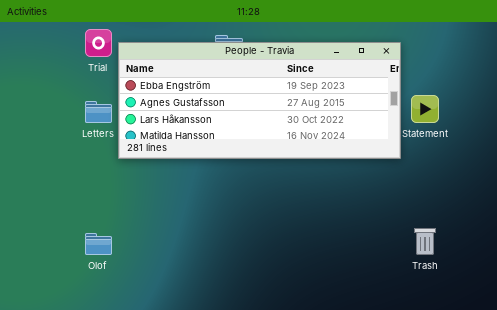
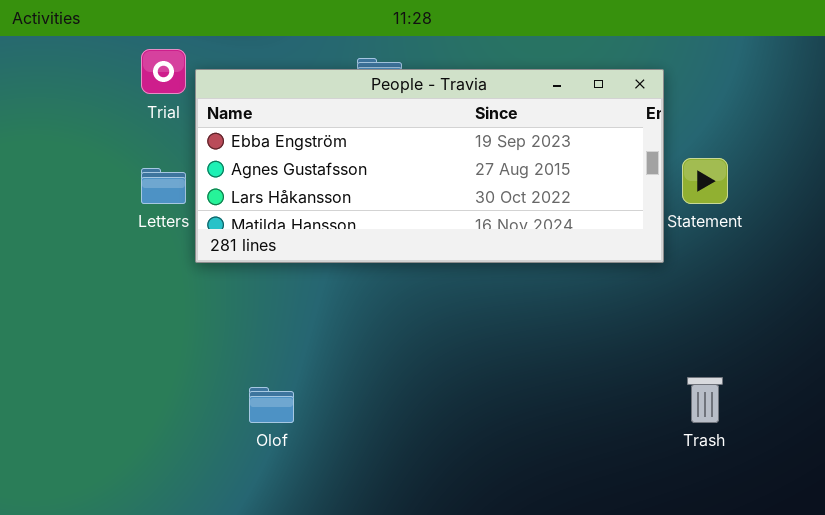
Olof: [85,233,112,255] -> [249,387,294,423], moved

